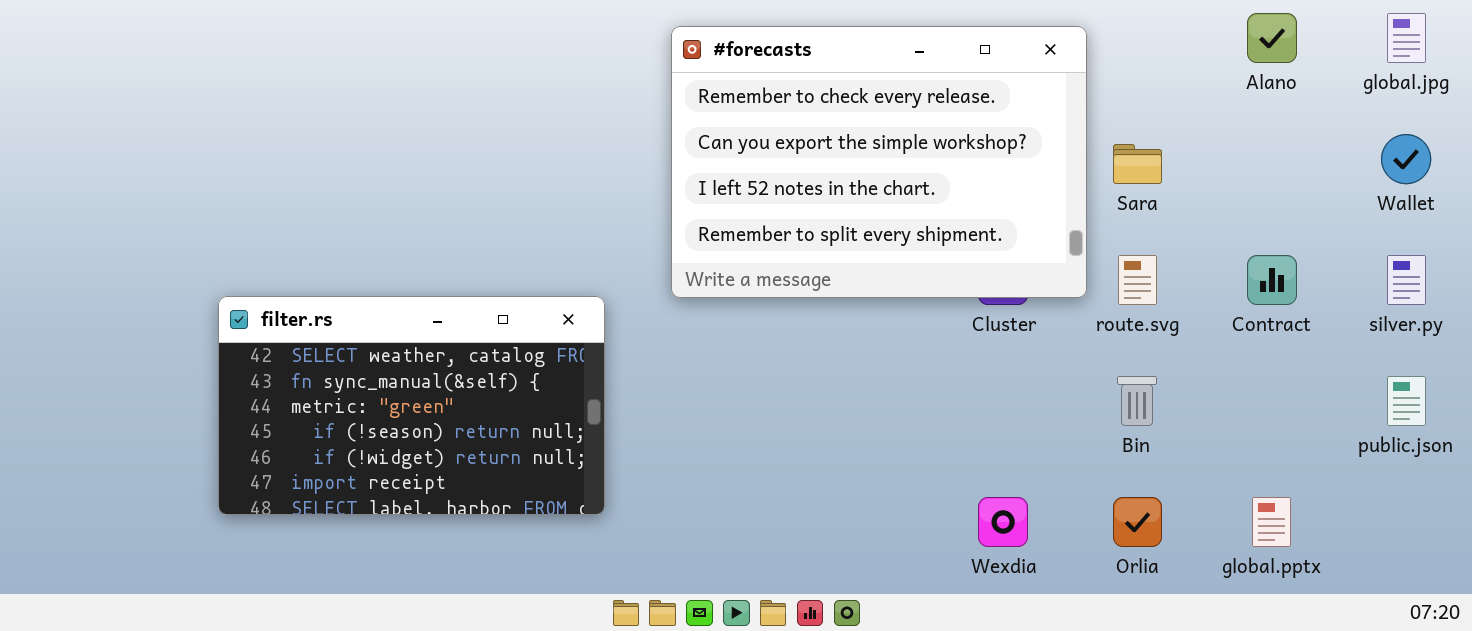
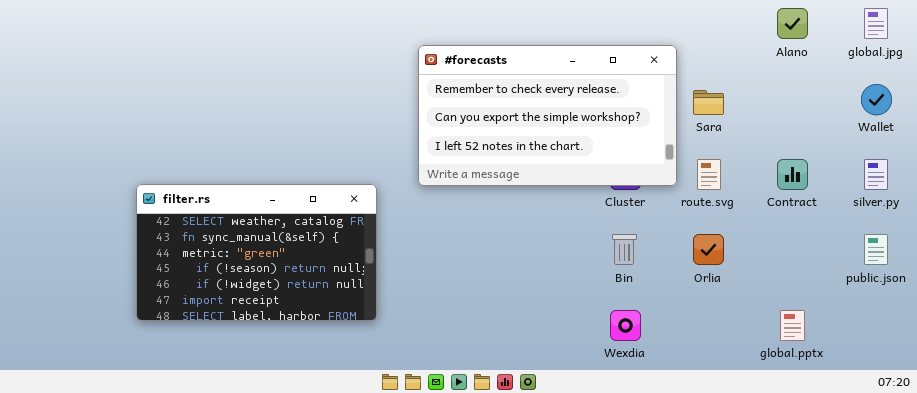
#forecasts: [671,26,1087,298] -> [418,45,677,186], resized
Bin: [1117,376,1157,426] -> [612,234,637,265], moved
Orlia: [1113,497,1162,547] -> [693,234,724,265], moved

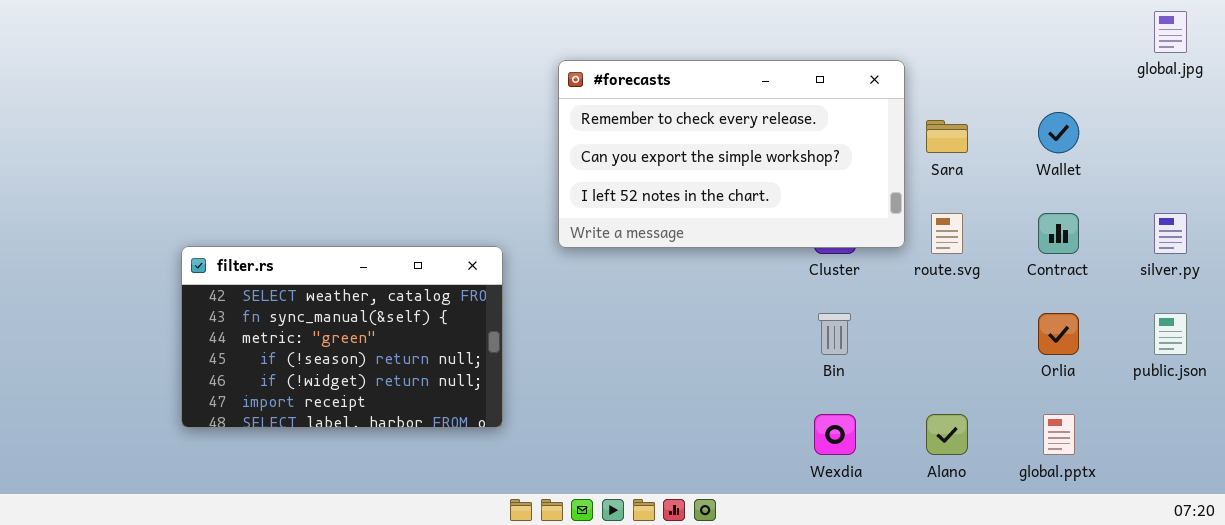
Alano: [777,8,808,39] -> [926,414,968,455], moved
Wallet: [861,84,892,115] -> [1038,112,1079,153], moved
Orlia: [693,234,724,265] -> [1038,313,1079,355], moved

